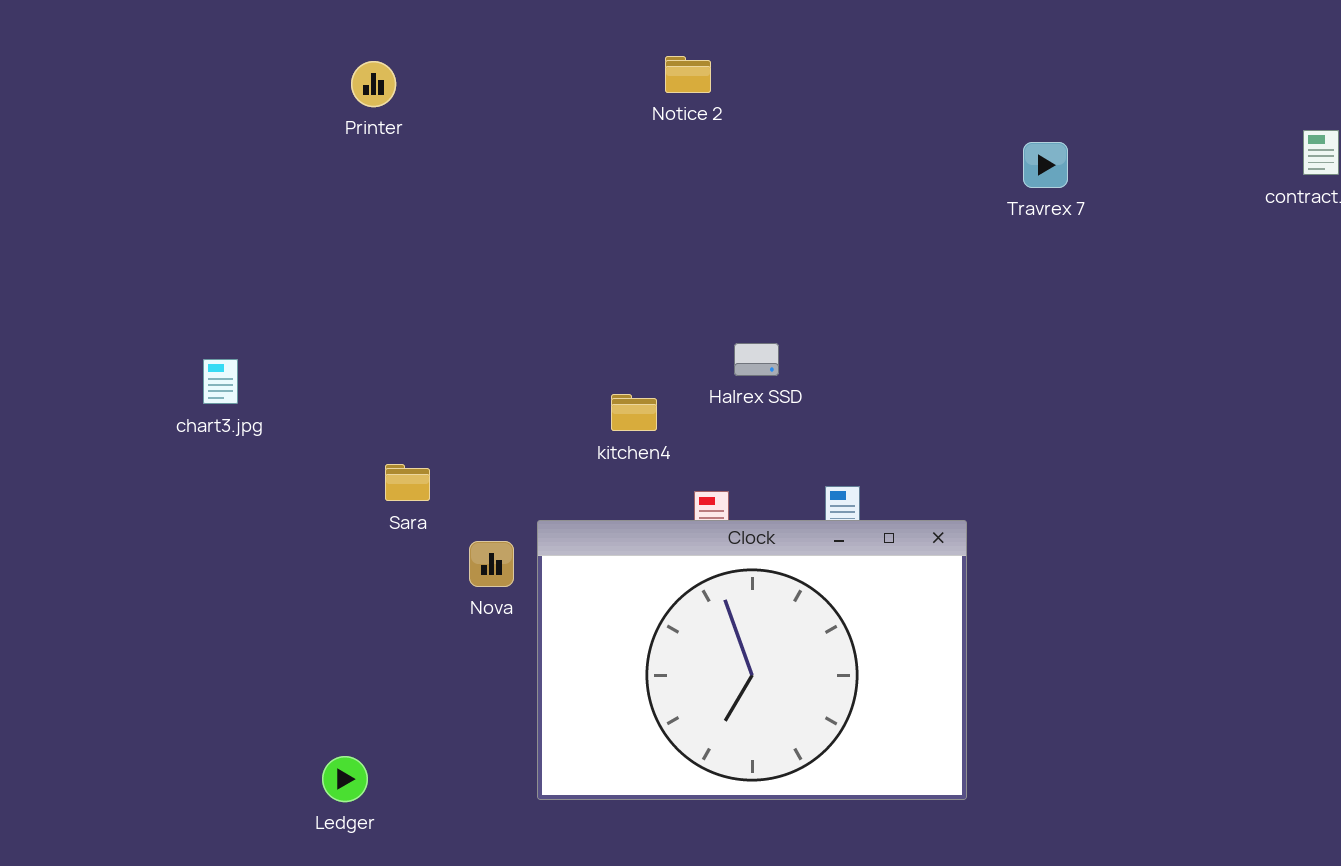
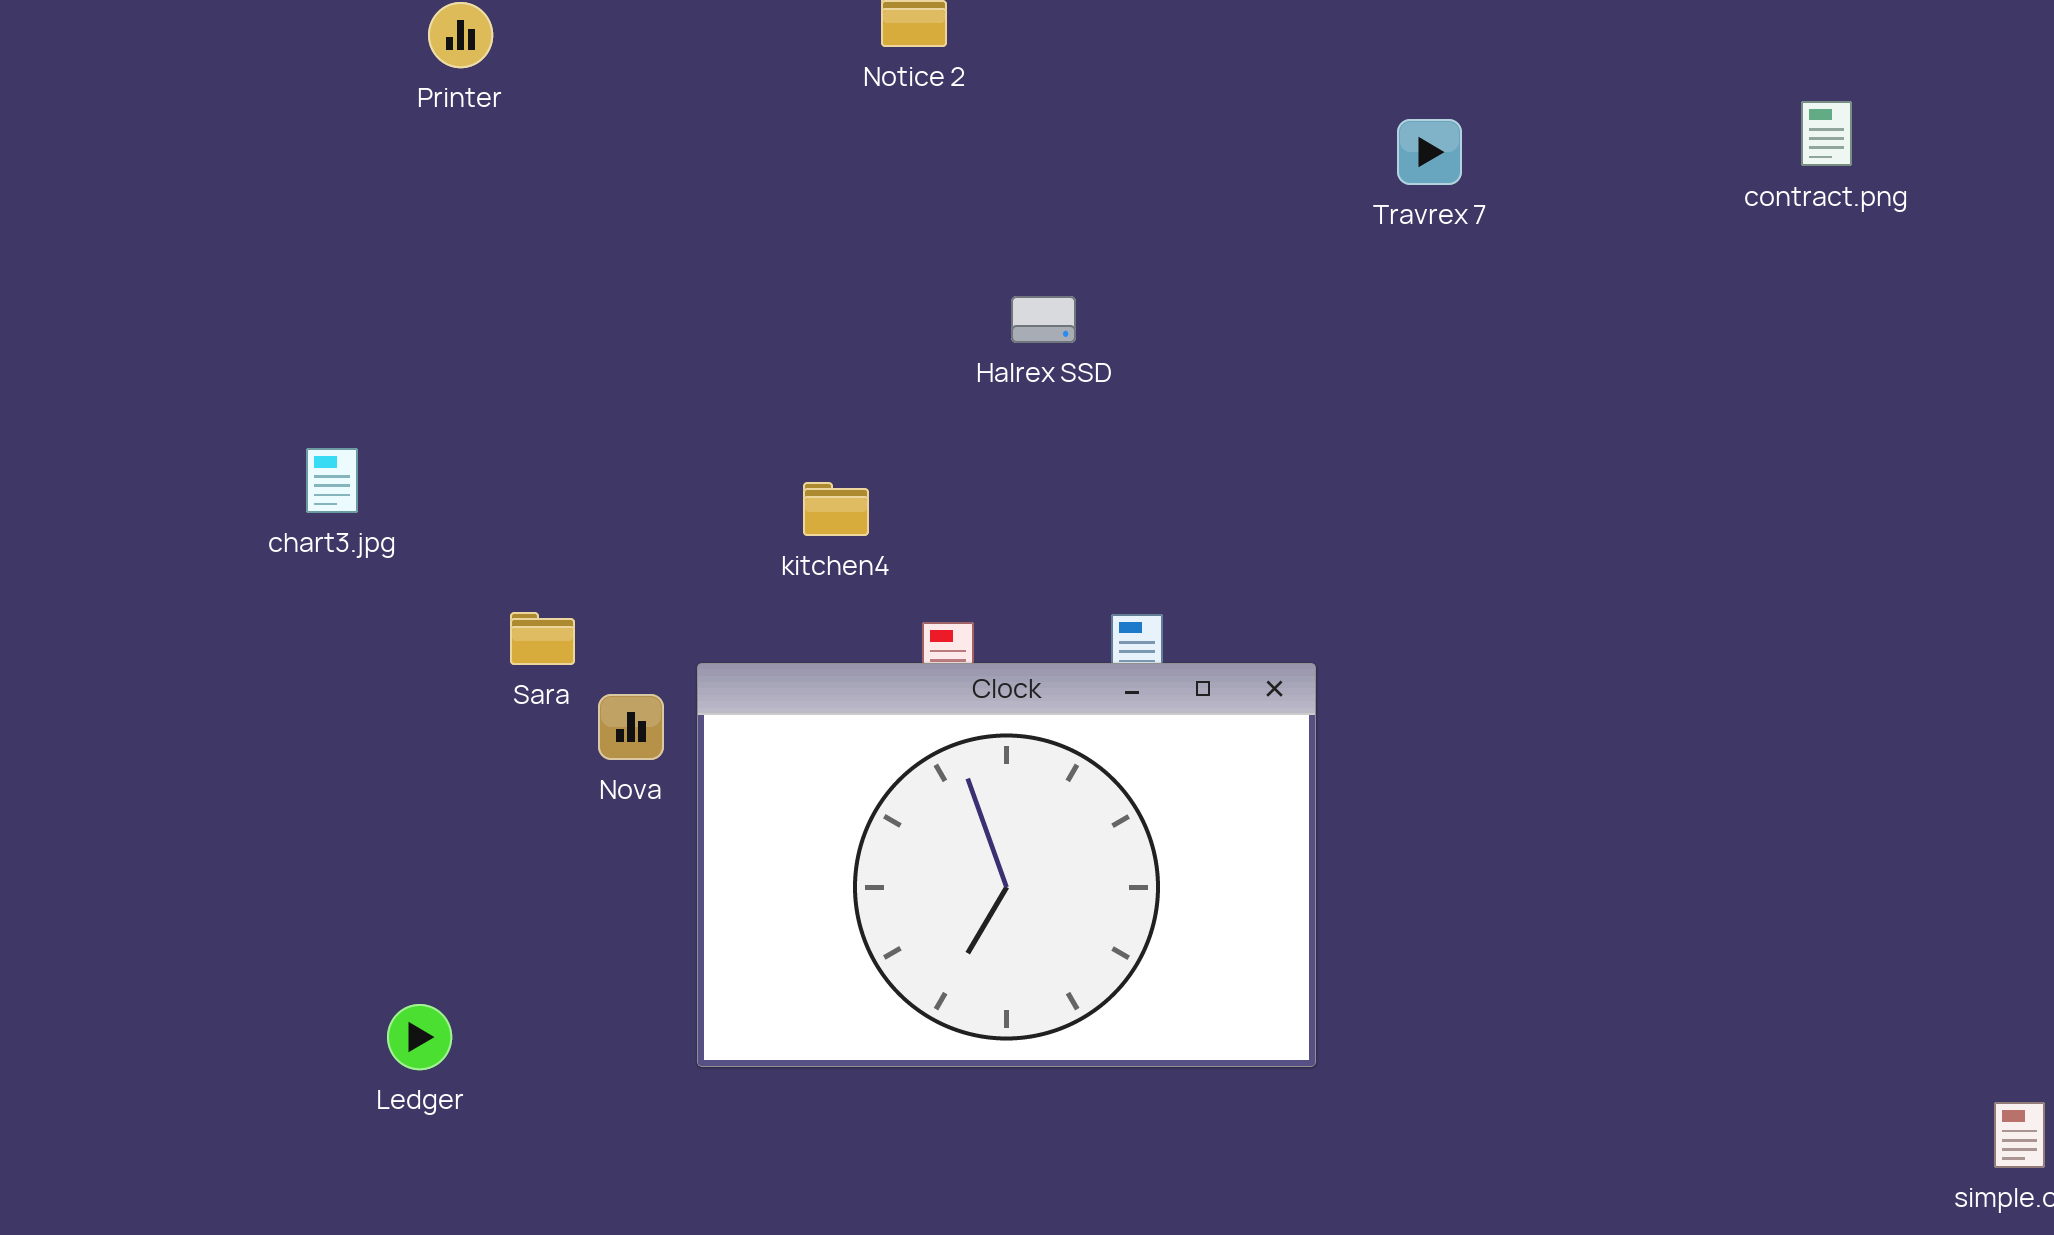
Halrex SSD: [734,343,779,376] -> [1011,296,1076,343], moved
chart3.jpg: [203,359,238,404] -> [306,448,358,513], moved
Sara: [385,464,430,501] -> [510,612,575,665], moved

